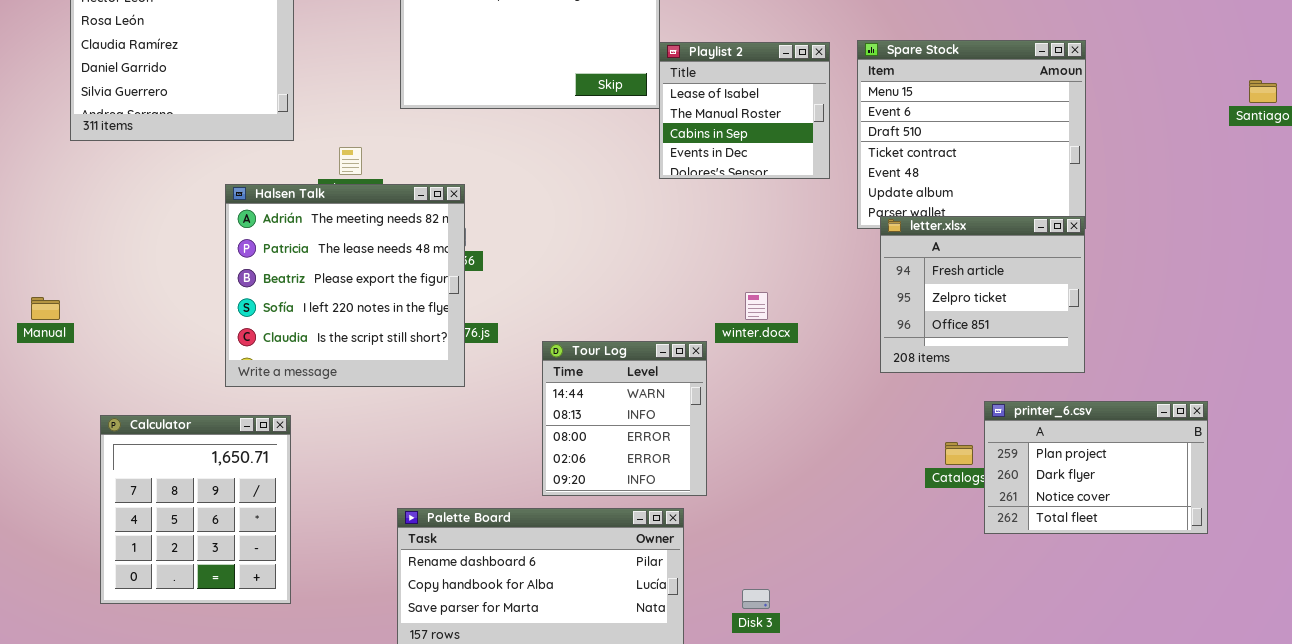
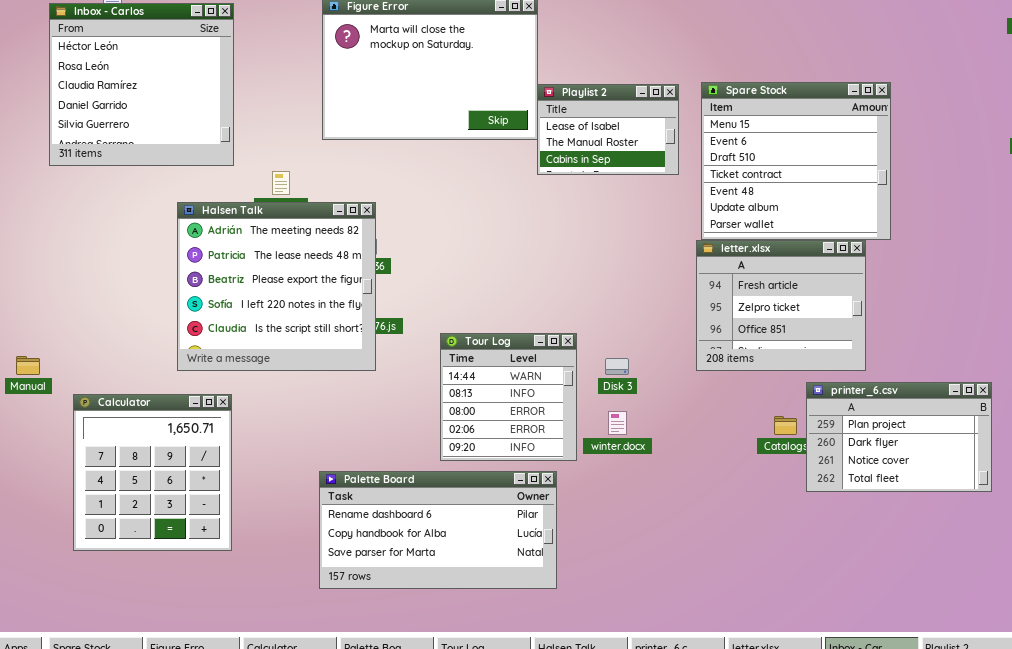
Playlist 2: [659,42,830,179] -> [537,84,679,175], resized
letter.xlsx: [880,216,1085,373] -> [696,240,866,371], moved
winter.docx: [745,292,768,320] -> [608,411,627,435], moved
Manual: [31,297,60,320] -> [16,356,40,375], moved
Disk 3: [742,589,770,609] -> [605,358,629,375], moved

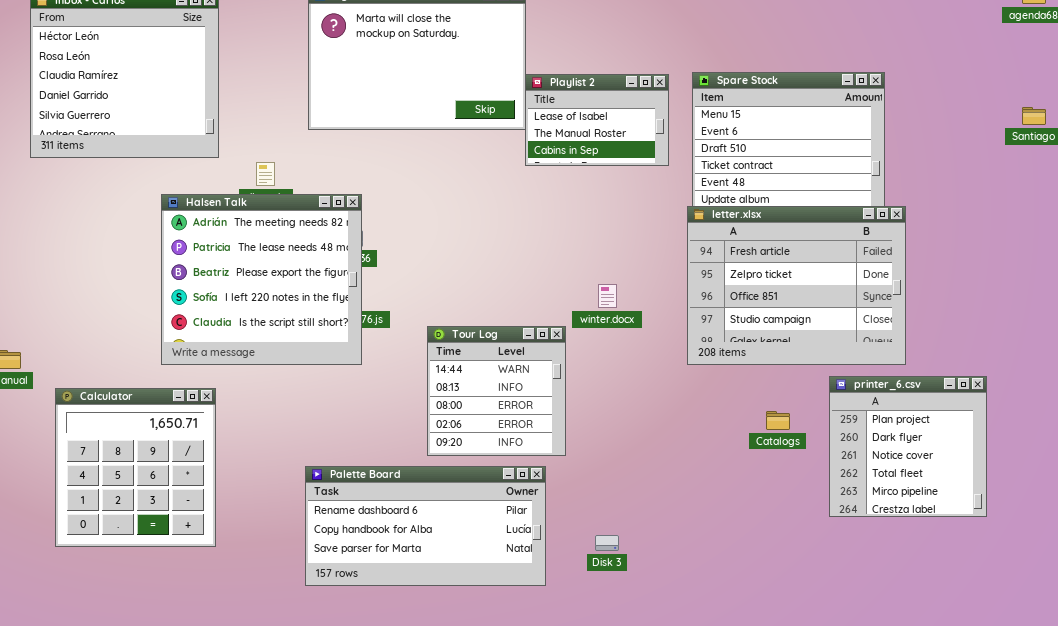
letter.xlsx: [696,240,866,371] -> [687,206,906,365], resized
Disk 3: [605,358,629,375] -> [595,535,619,551], moved
printer_6.csv: [806,382,992,492] -> [829,376,987,517], resized
winter.docx: [608,411,627,435] -> [598,284,617,308], moved

